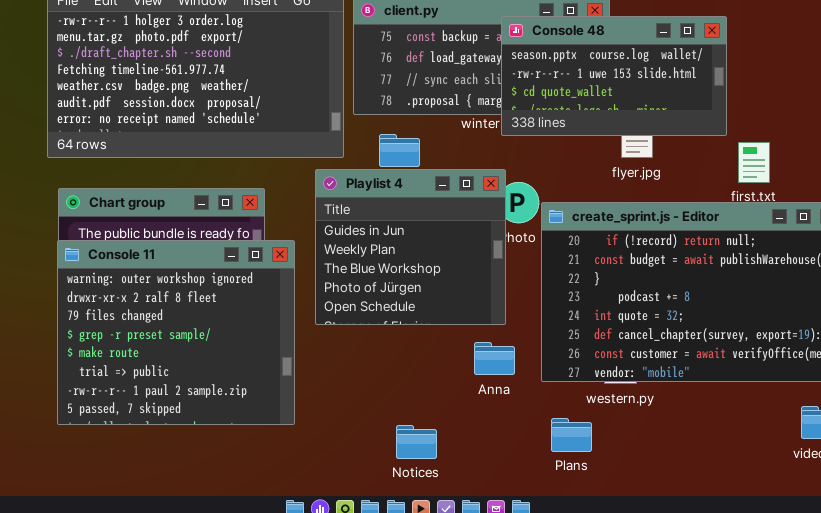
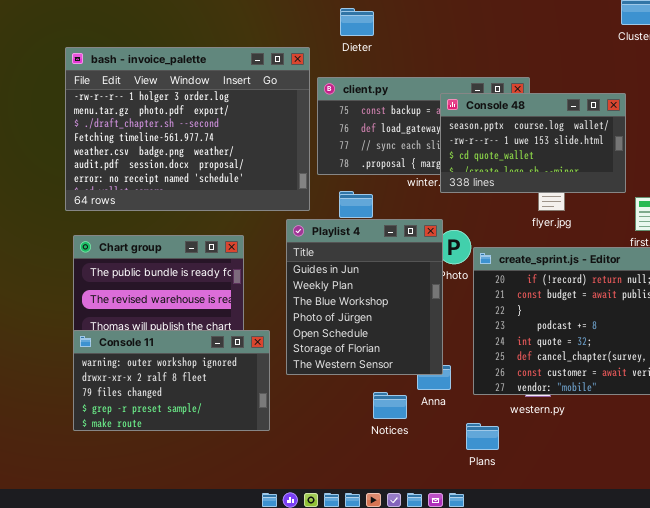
Playlist 4: [315,169,506,325] -> [286,219,443,375], resized
Console 11: [57,240,295,425] -> [73,330,270,431], resized
Plans: [551,418,592,452] -> [466,423,499,450], moved
Notices: [396,425,437,459] -> [373,392,407,419], moved

